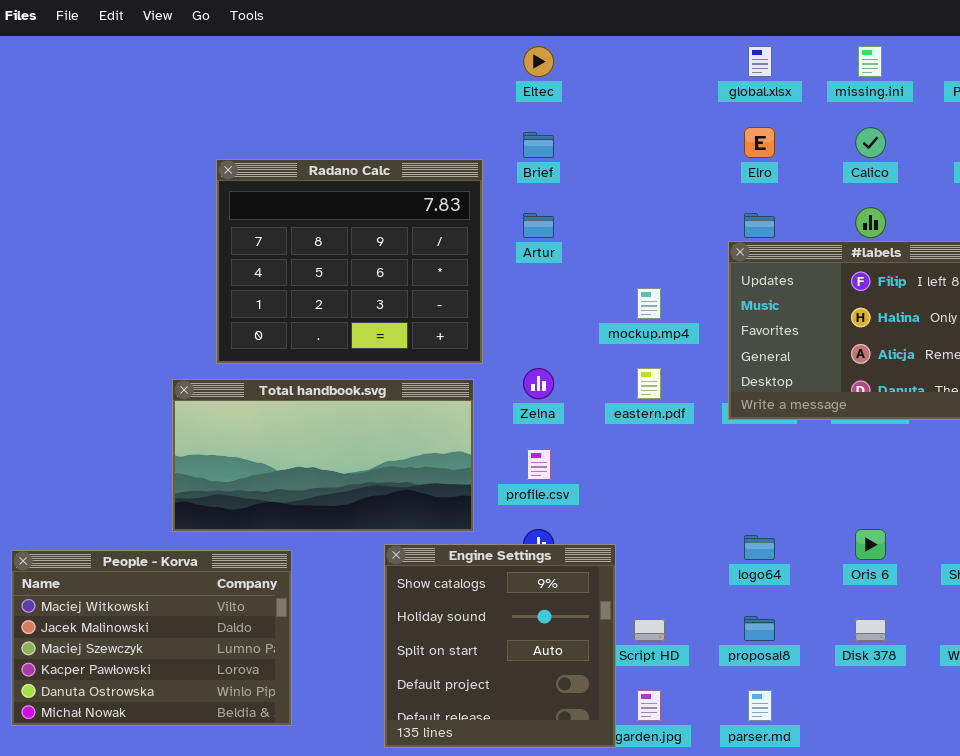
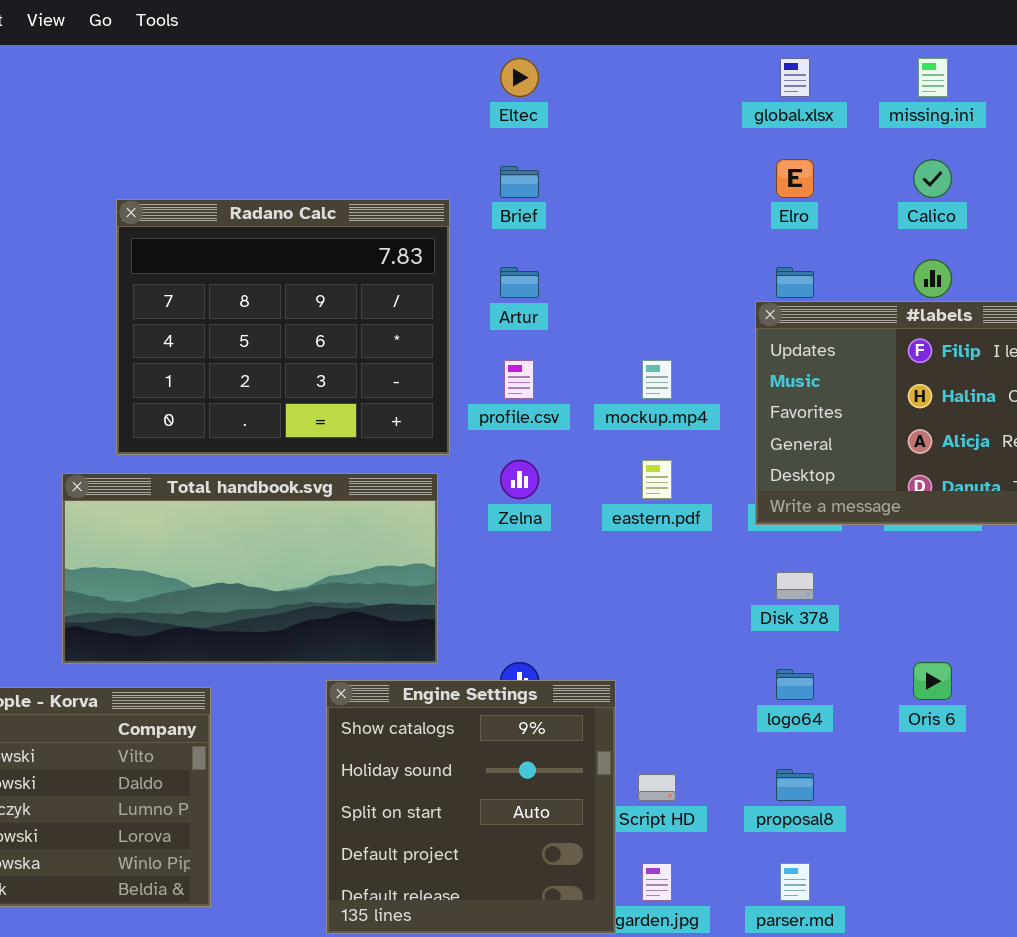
profile.csv: [527,449,551,480] -> [504,360,534,399], moved
Disk 378: [855,619,886,641] -> [776,572,814,600], moved

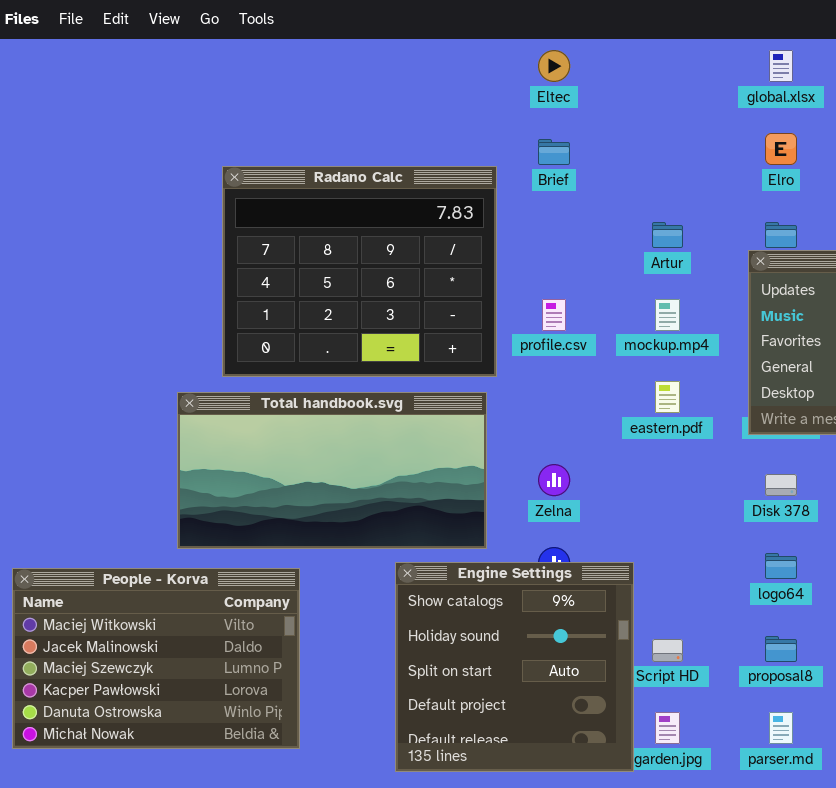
Artur: [500,267,539,298] -> [652,222,683,248], moved
Zelna: [500,460,539,499] -> [538,464,570,496], moved

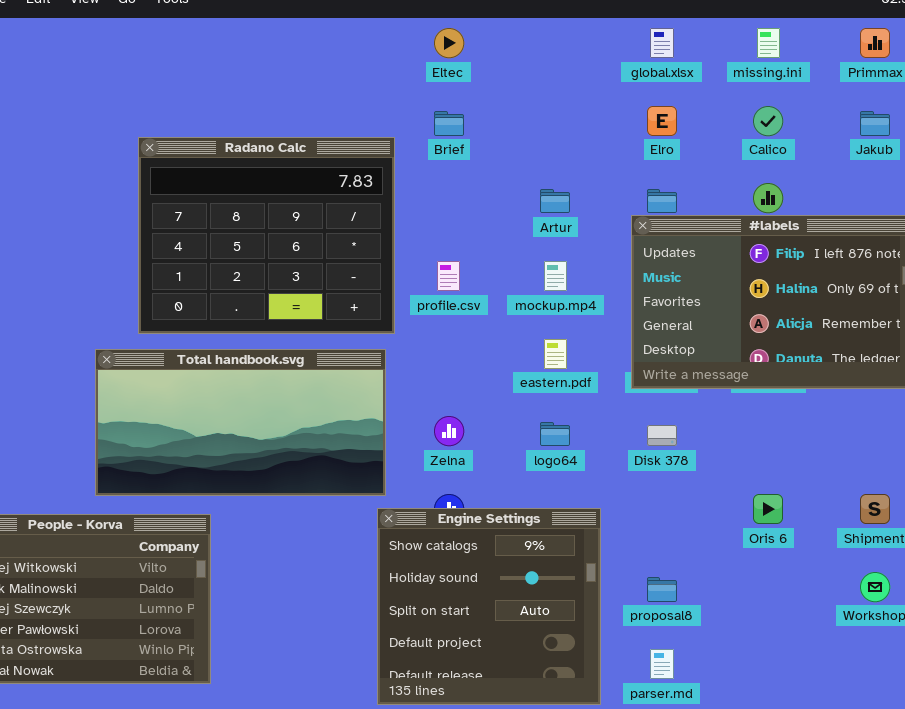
logo64: [765,553,797,579] -> [540,422,570,446], moved
Engine Settings: [395,562,634,772] -> [377,508,601,705], moved

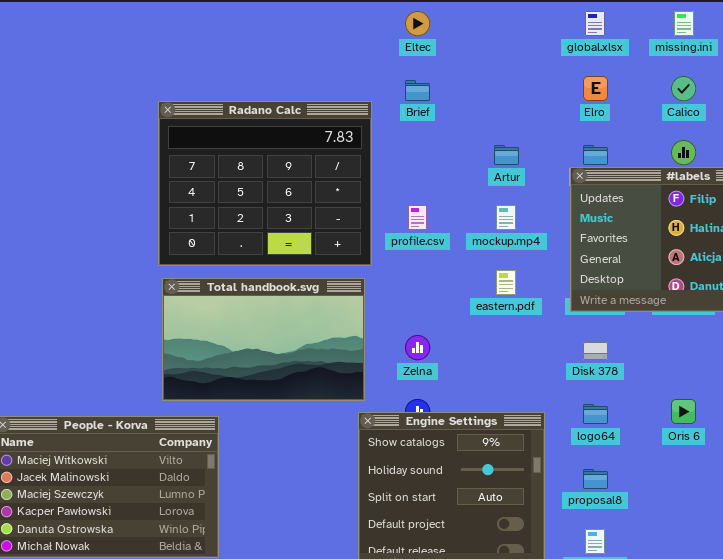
Total handbook.svg: [95,349,386,496] -> [162,278,365,401], resized
logo64: [540,422,570,446] -> [583,404,608,424], moved

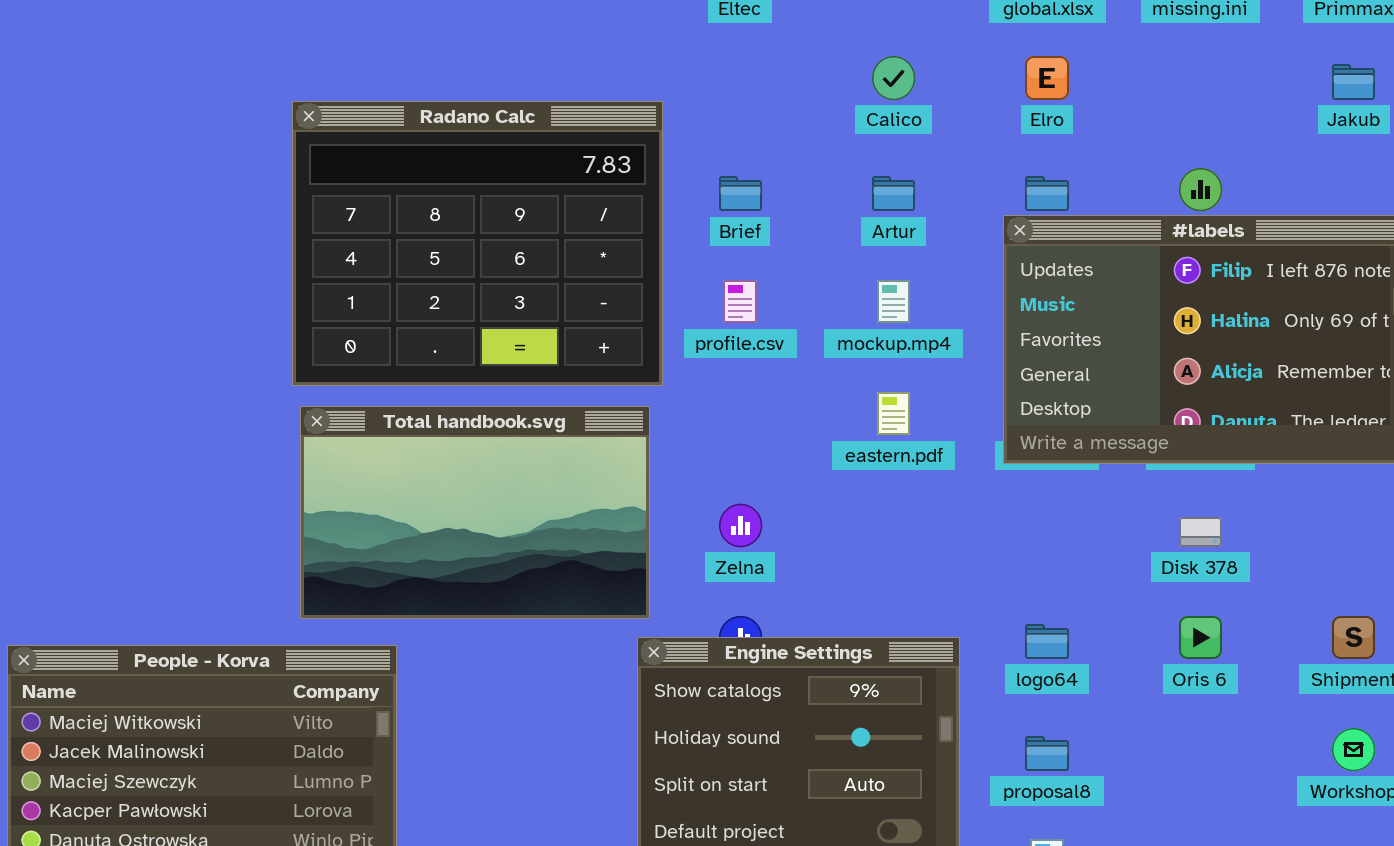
Calico: [671,76,696,101] -> [872,56,915,100], moved
Brief: [405,80,430,101] -> [719,176,762,211], moved
Disk 378: [583,342,608,360] -> [1179,517,1222,547], moved

